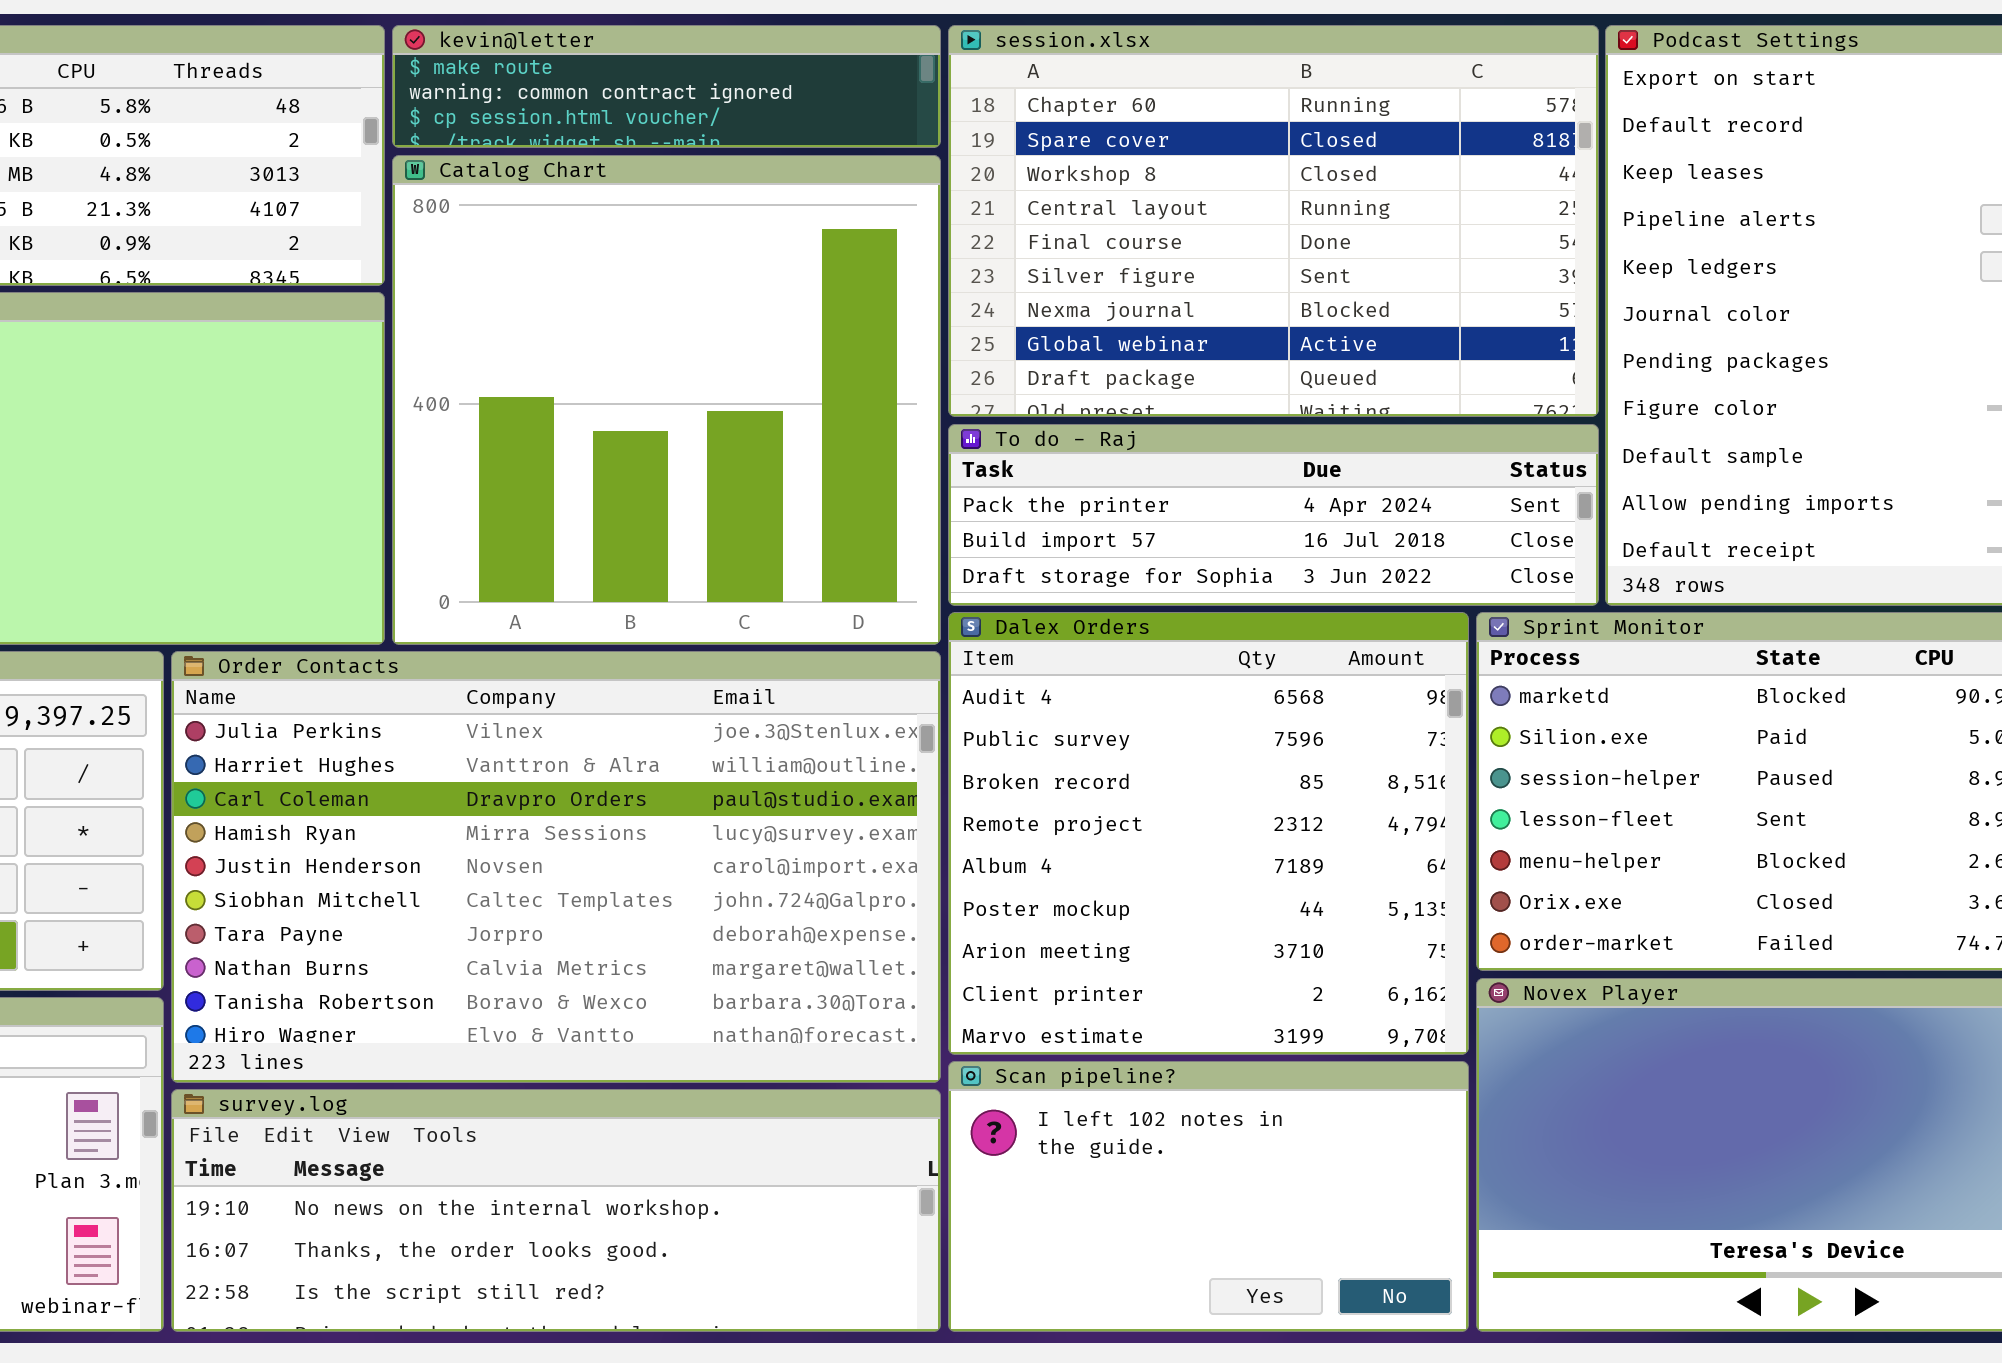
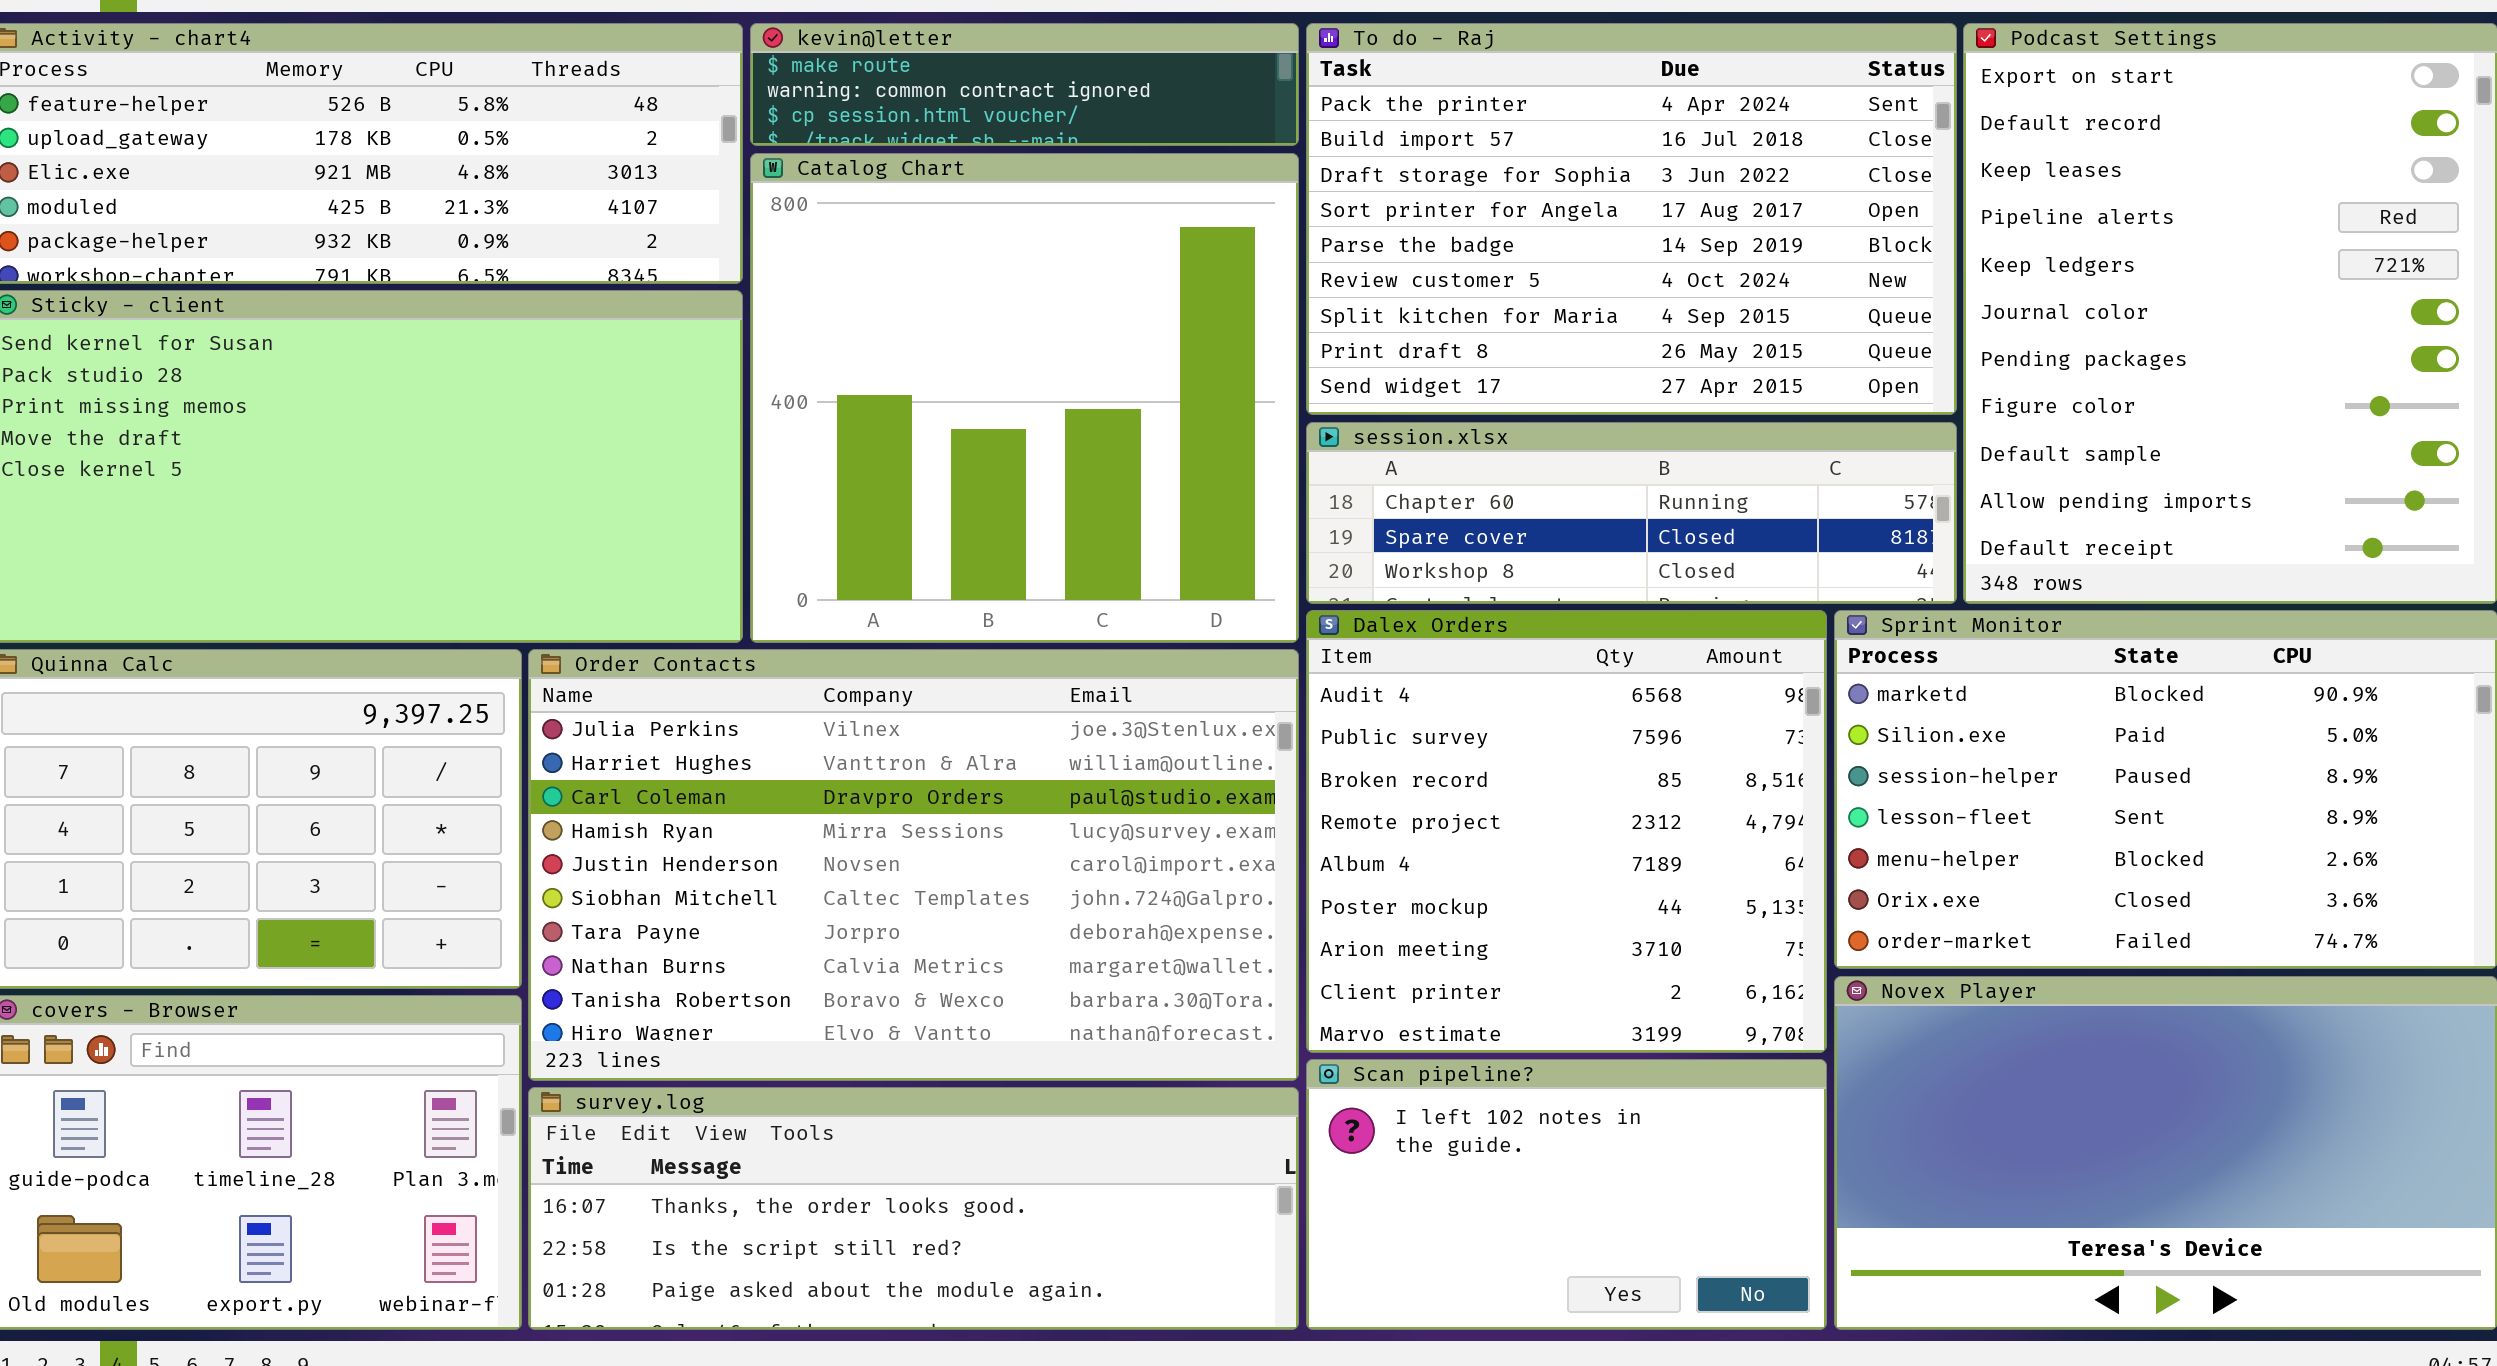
session.xlsx: [948,25,1599,417] -> [1306,422,1957,604], moved, resized
To do - Raj: [948,424,1599,606] -> [1306,23,1957,415], moved, resized
survey.log: [171,1089,941,1332] -> [528,1087,1299,1330], scrolled down 1 row

